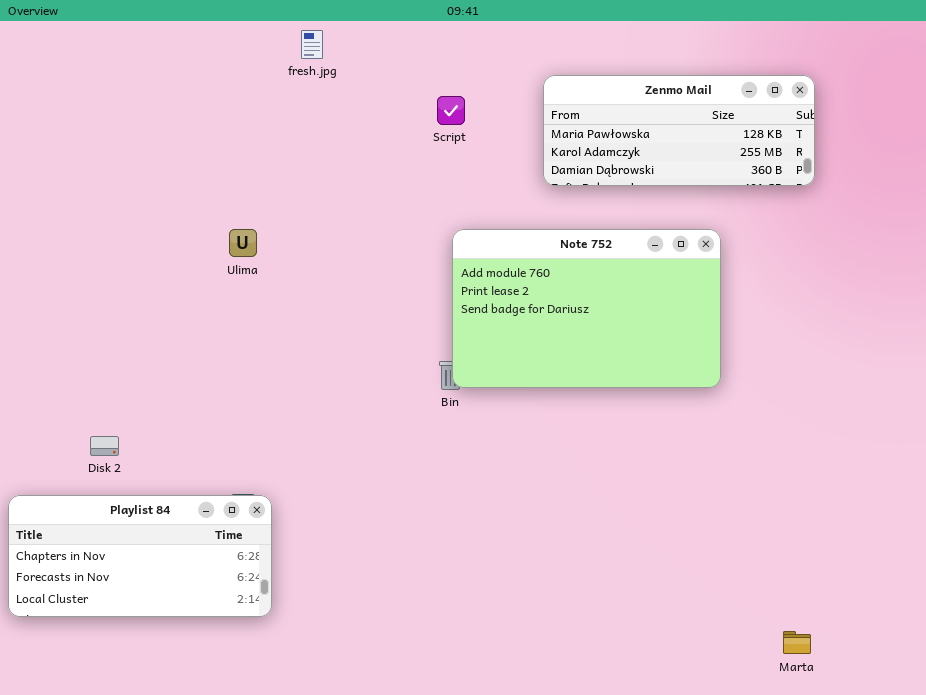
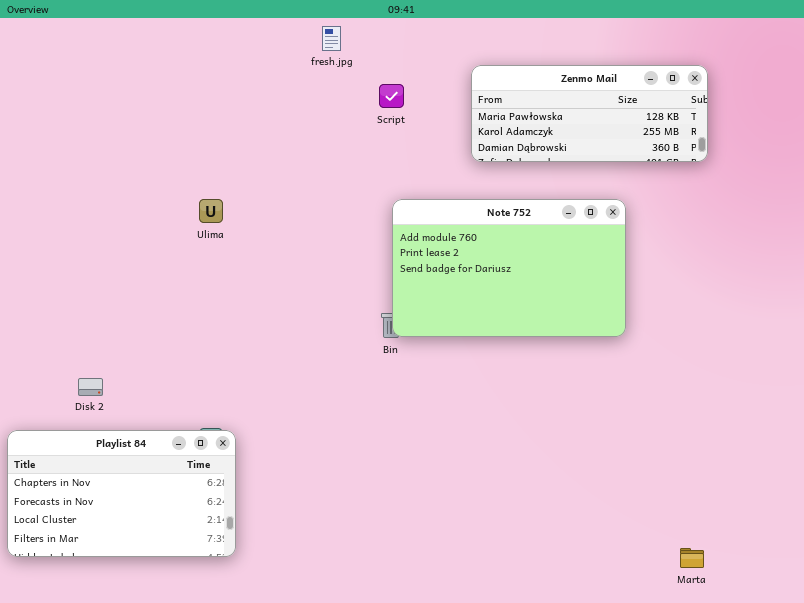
fresh.jpg: [301,30,323,59] -> [322,26,341,51], moved
Playlist 84: [8,495,272,617] -> [7,430,236,557], resized

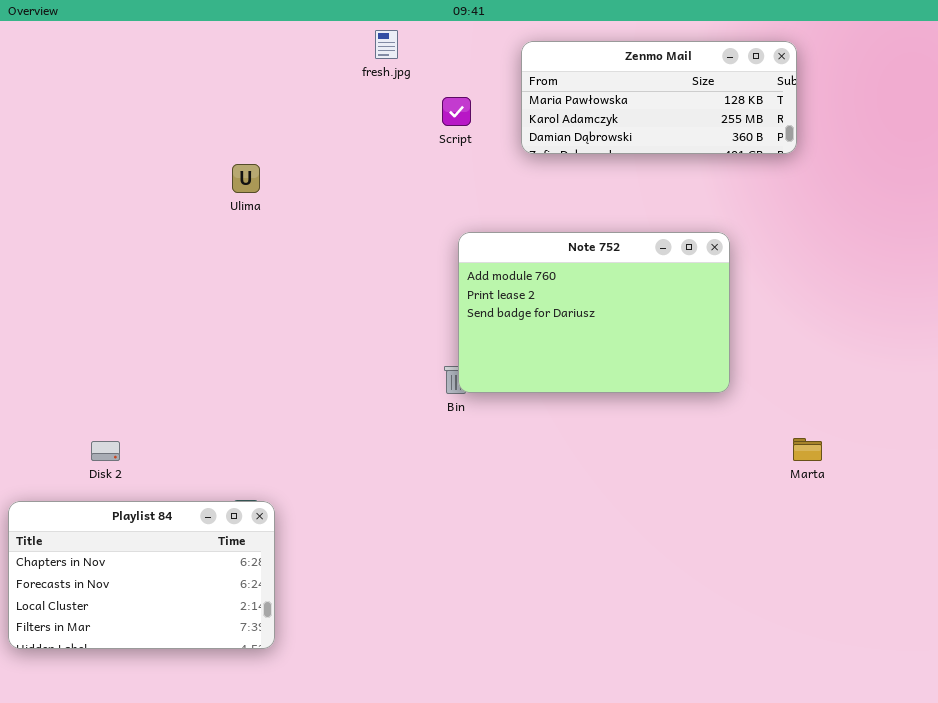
Zenmo Mail: [471,65,708,162] -> [521,41,797,154], moved
Ulima: [199,199,223,223] -> [232,164,260,193], moved
Marta: [680,548,704,568] -> [793,438,822,461], moved

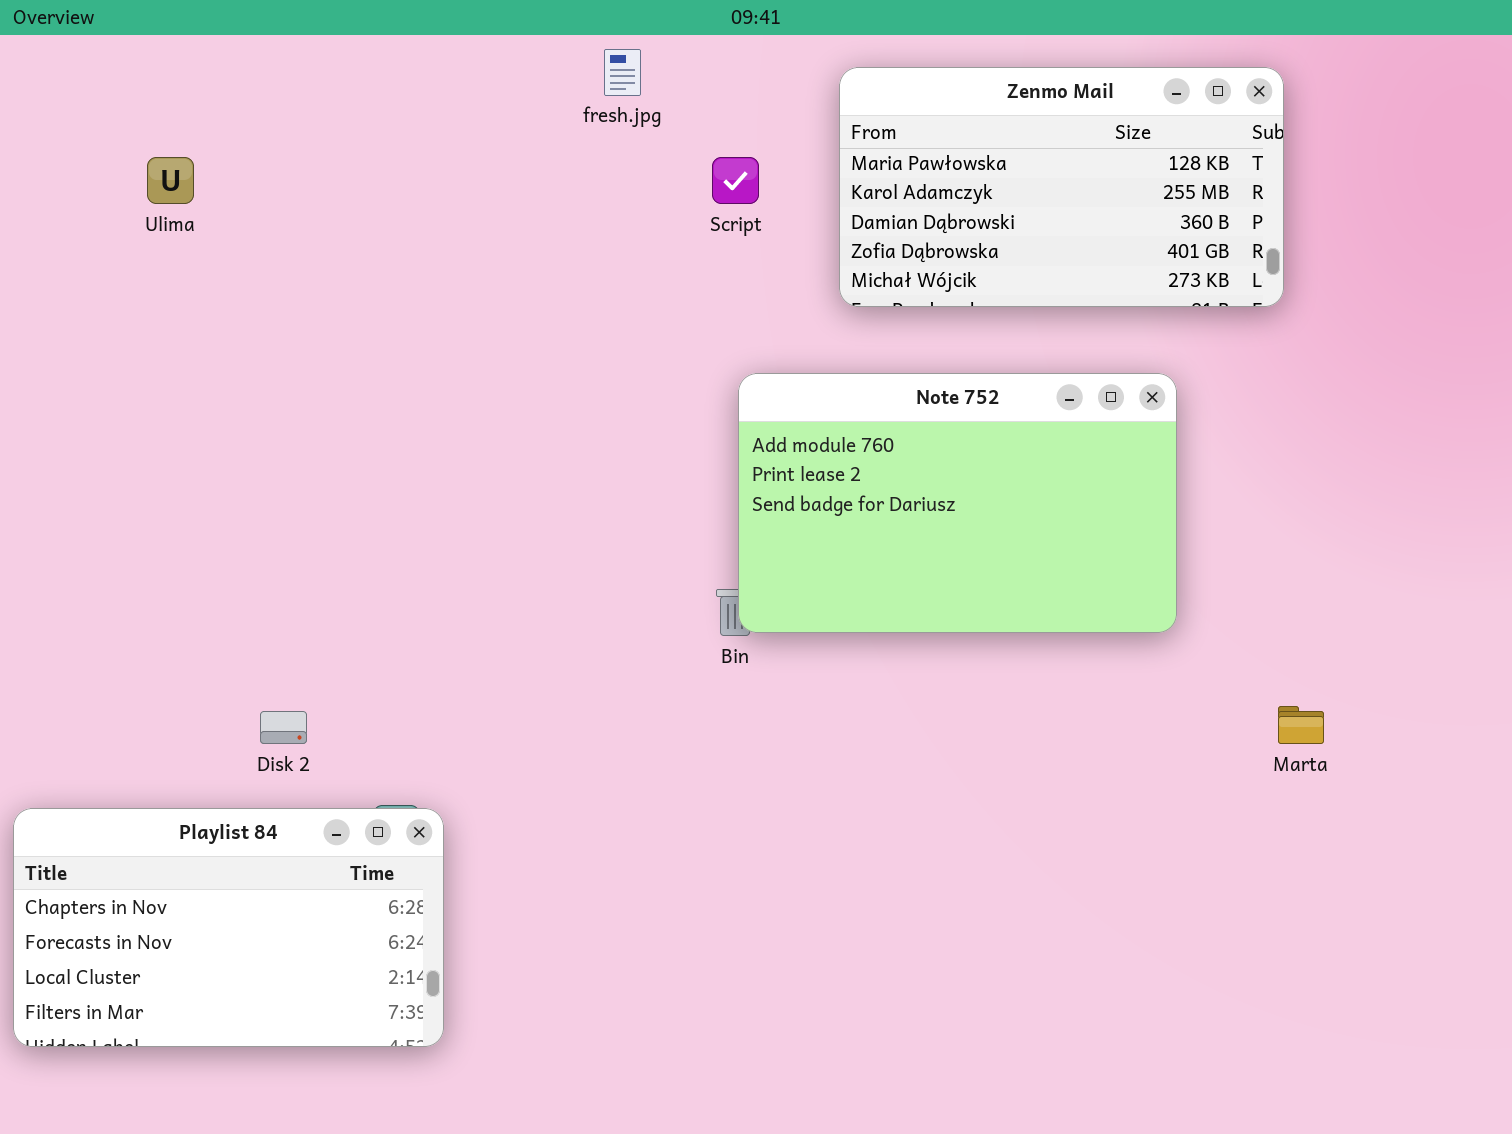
Zenmo Mail: [521,41,797,154] -> [839,67,1284,307], resized
Ulima: [232,164,260,193] -> [147,157,194,204], moved
Disk 2: [91,441,120,461] -> [260,711,307,744], moved

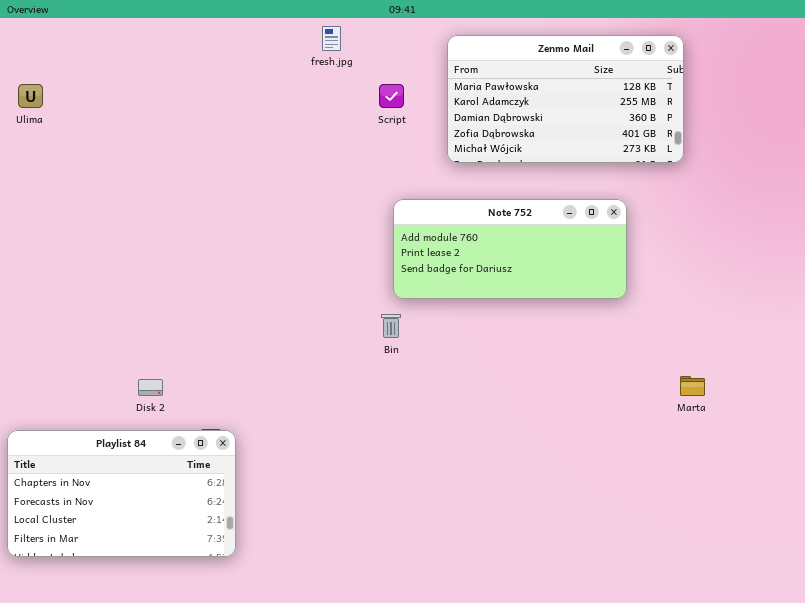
Ulima: [147,157,194,204] -> [18,84,43,108], moved
Note 752: [738,373,1177,633] -> [393,199,627,299], resized

